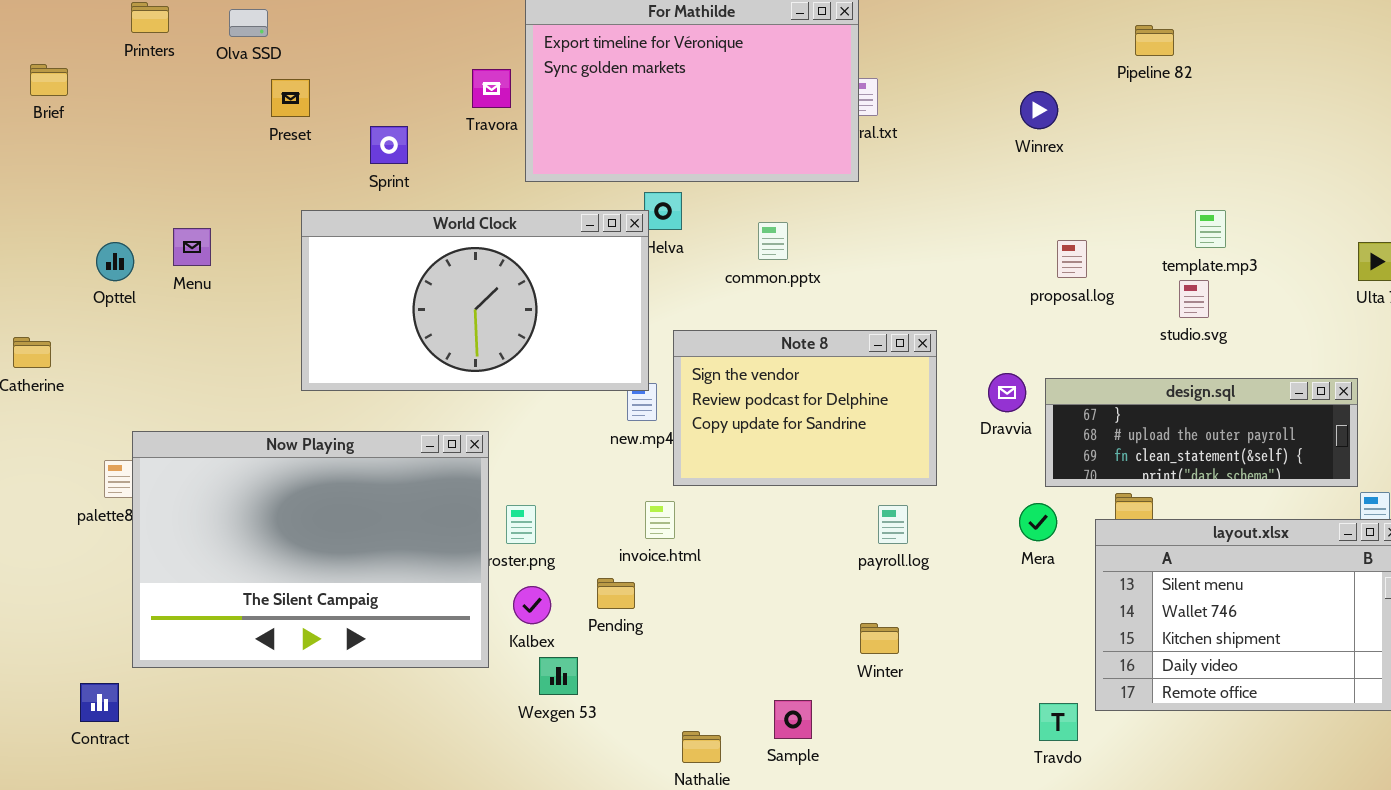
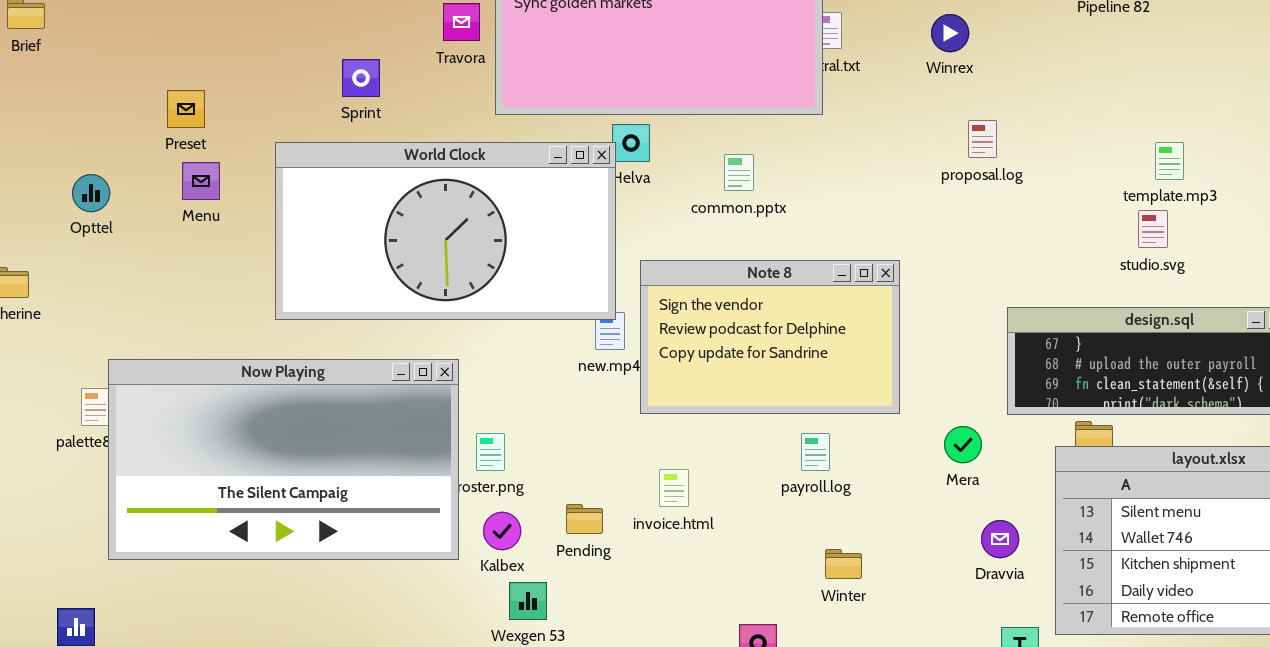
Preset: [271,79,310,117] -> [167,90,205,128], moved
Winrex: [1020,91,1058,129] -> [931,14,969,52], moved
Menu: [173,228,211,266] -> [182,162,220,200], moved
proposal.log: [1057,240,1087,278] -> [968,120,997,158], moved
Dravvia: [988,373,1026,412] -> [981,520,1019,558], moved
Now Playing: [132,431,489,668] -> [108,359,459,560], resized
invoice.html: [645,501,675,539] -> [659,469,689,507], moved
Mera: [1019,503,1057,541] -> [944,426,982,463], moved
payroll.log: [878,505,908,544] -> [801,433,830,471], moved

